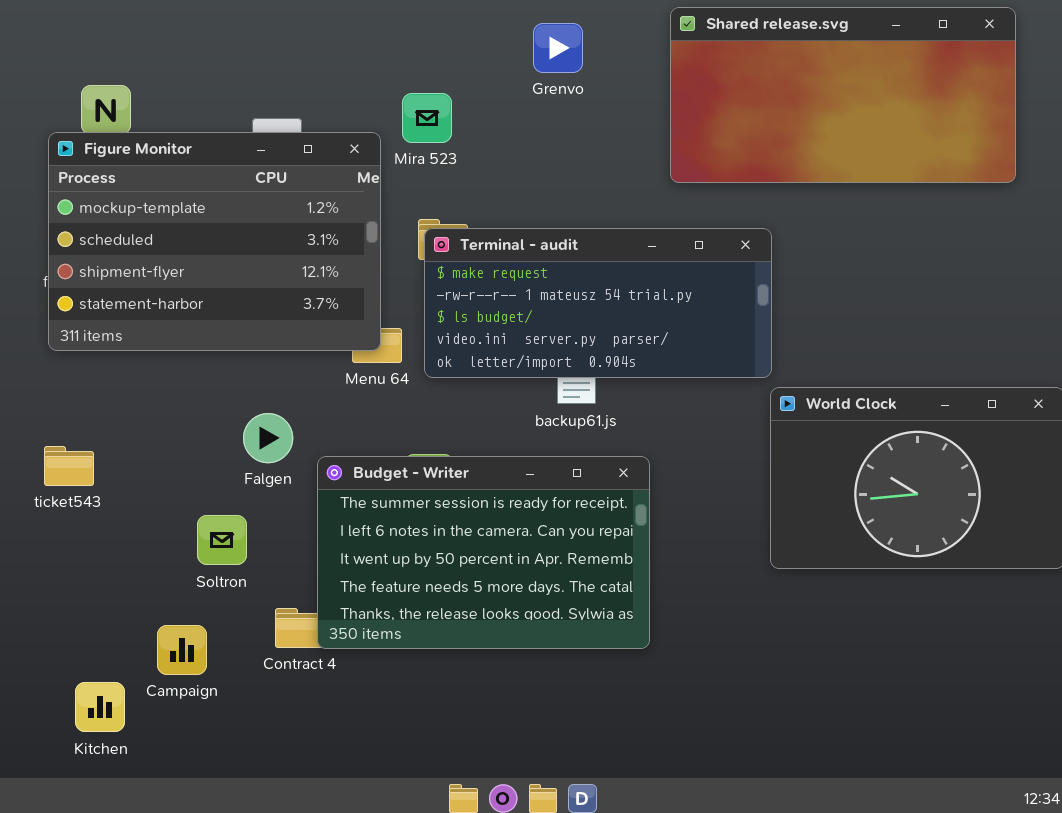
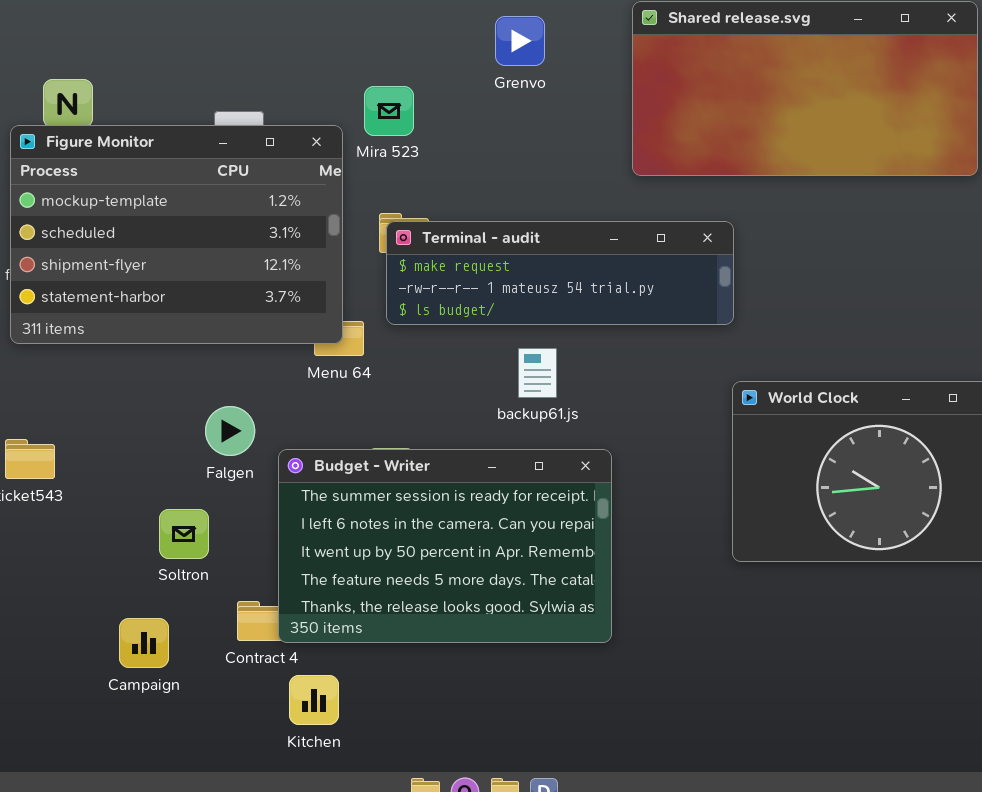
Terminal - audit: [424,228,772,378] -> [386,221,734,325], resized
Kitchen: [75,682,125,732] -> [289,675,339,725], moved

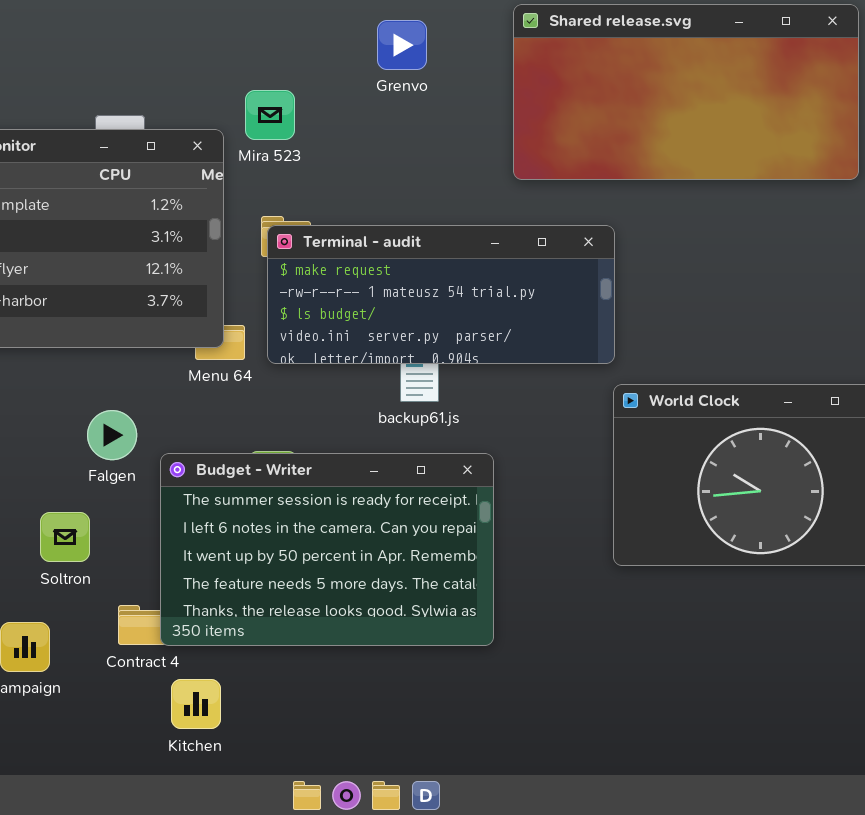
Terminal - audit: [386,221,734,325] -> [267,225,615,364], resized

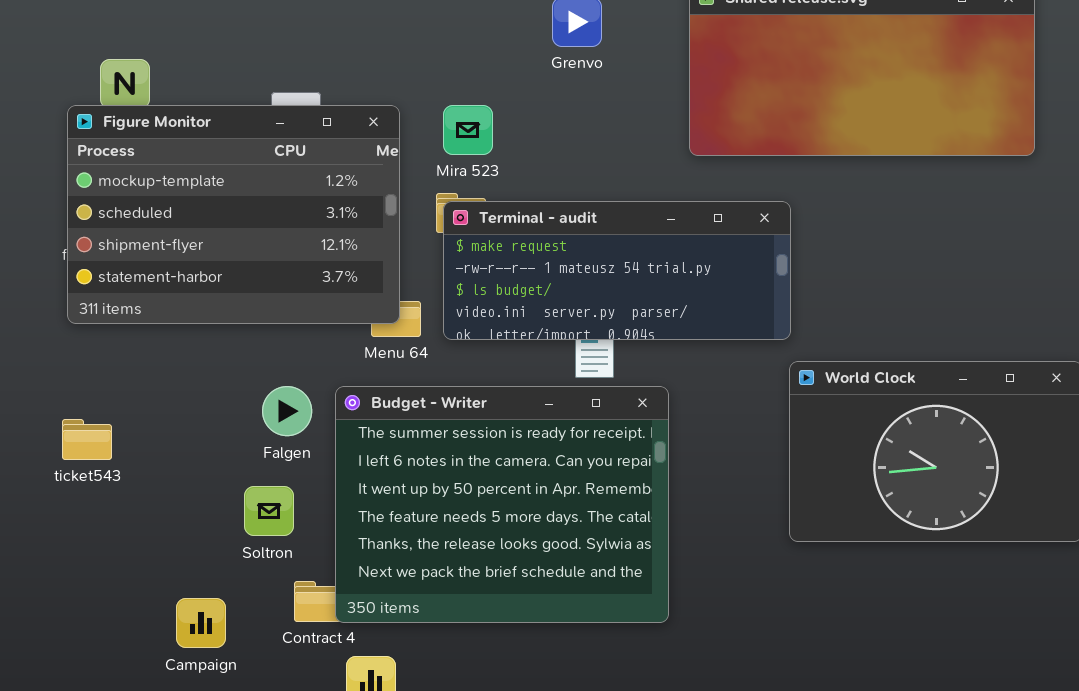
Mira 523: [245,90,295,140] -> [443,105,493,155], moved
Budget - Writer: [160,453,494,646] -> [335,386,669,623], resized
Soltron: [40,512,90,562] -> [244,486,294,536], moved

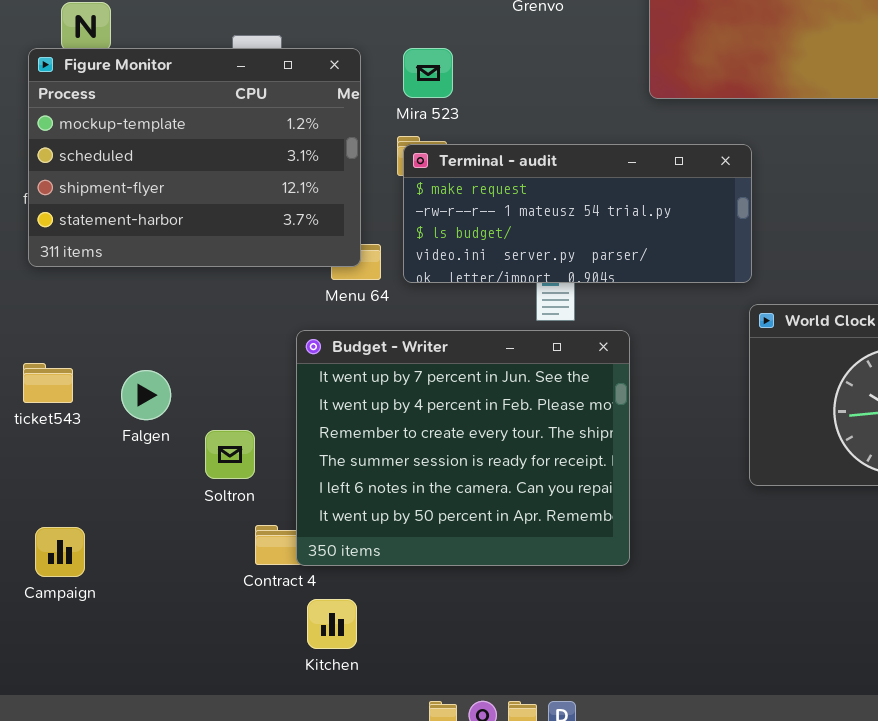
Falgen: [262,386,312,436] -> [121,370,171,420], moved
Budget - Writer: [335,386,669,623] -> [296,330,630,566], scrolled up 3 rows
Campaign: [176,598,226,648] -> [35,527,85,577], moved

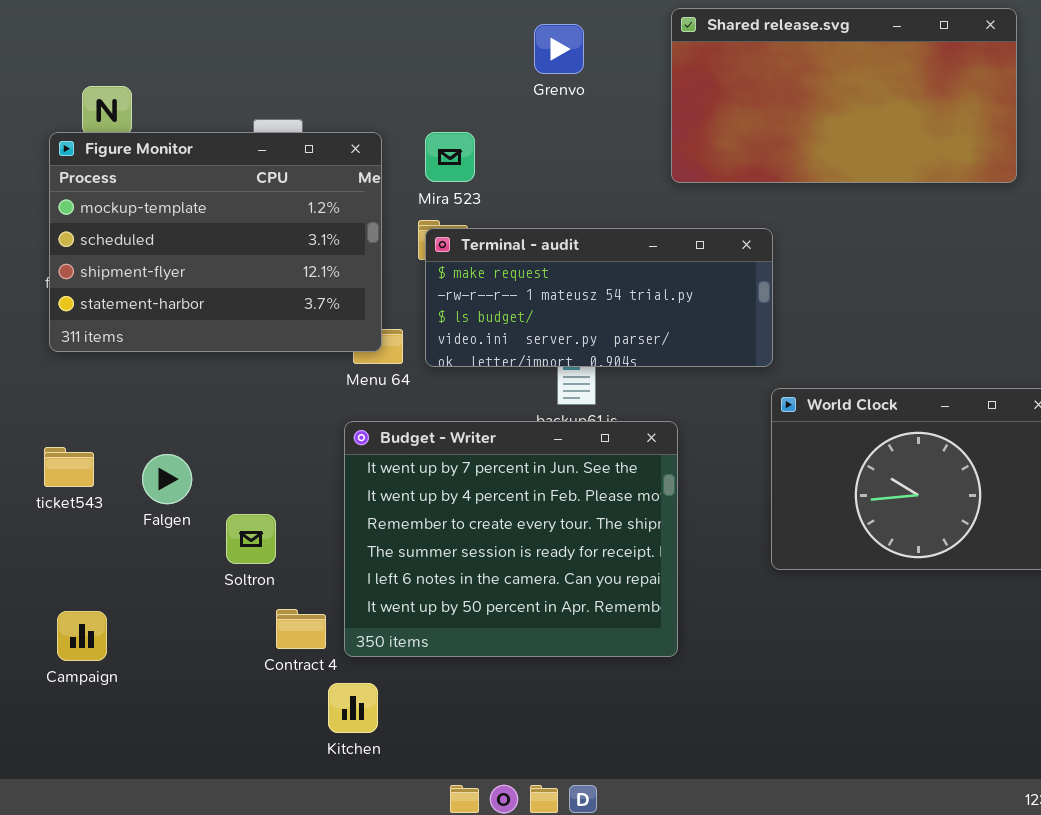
Budget - Writer: [296,330,630,566] -> [344,421,678,657], moved

